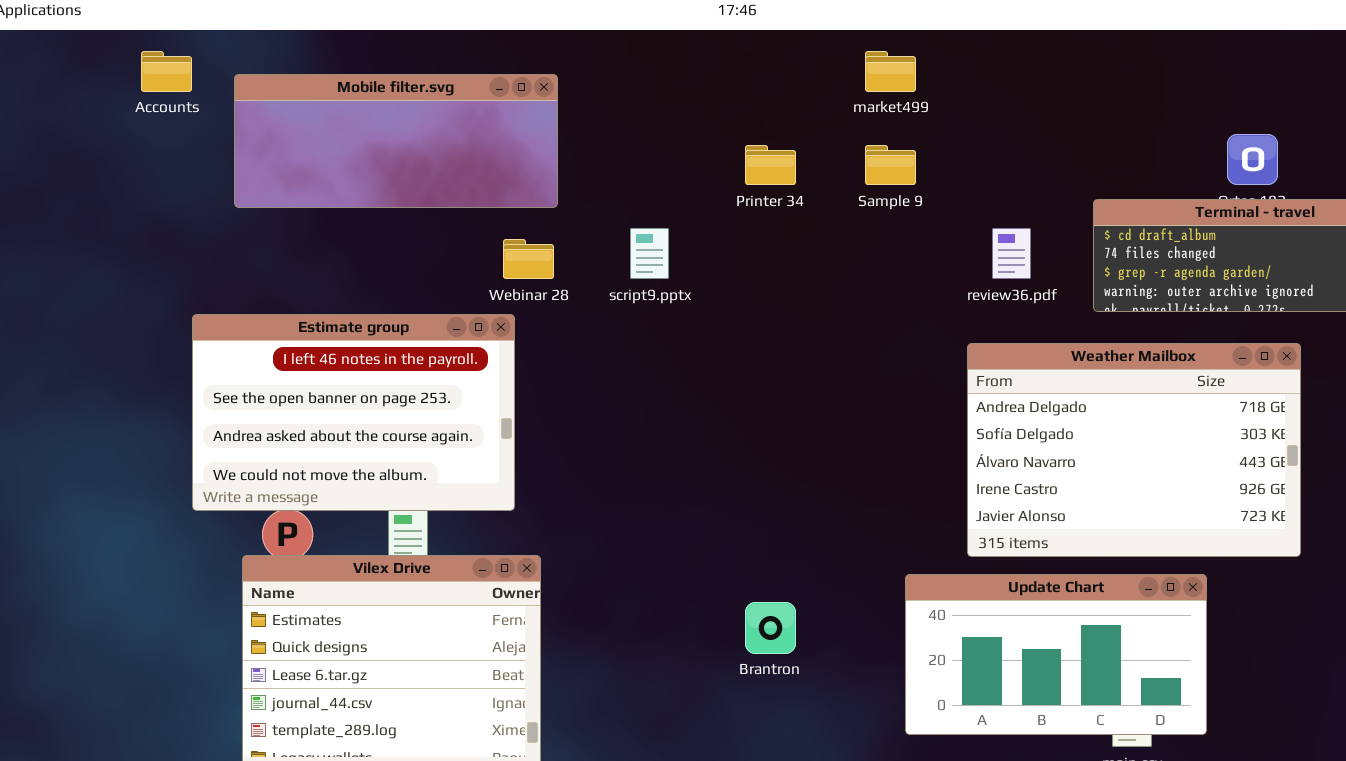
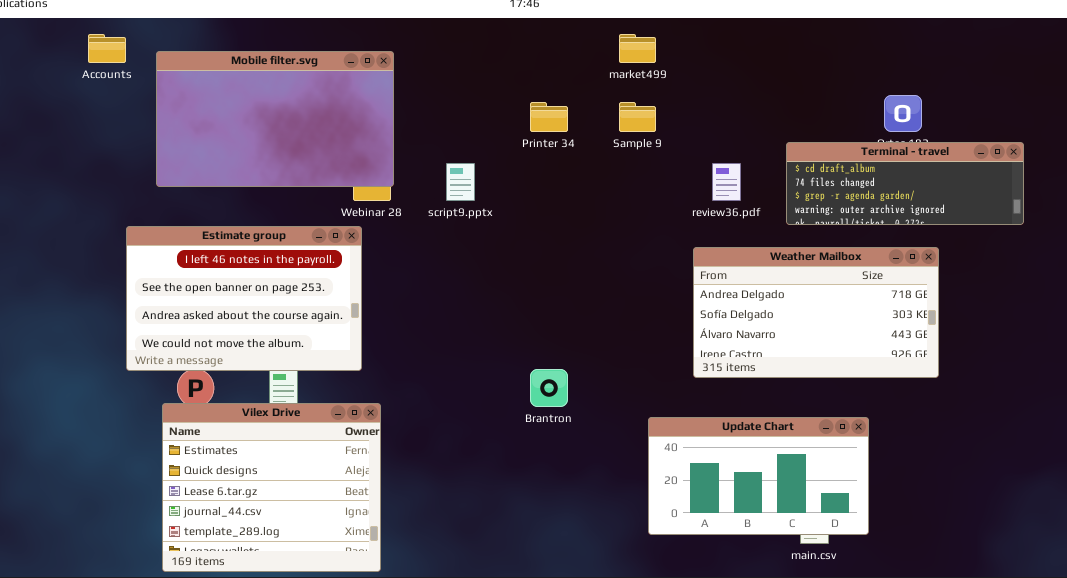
Mobile filter.svg: [234,74,558,208] -> [156,51,394,187], resized
Weather Mailbox: [967,343,1301,557] -> [693,247,939,378], resized
Brantron: [745,602,796,654] -> [530,369,568,407], moved

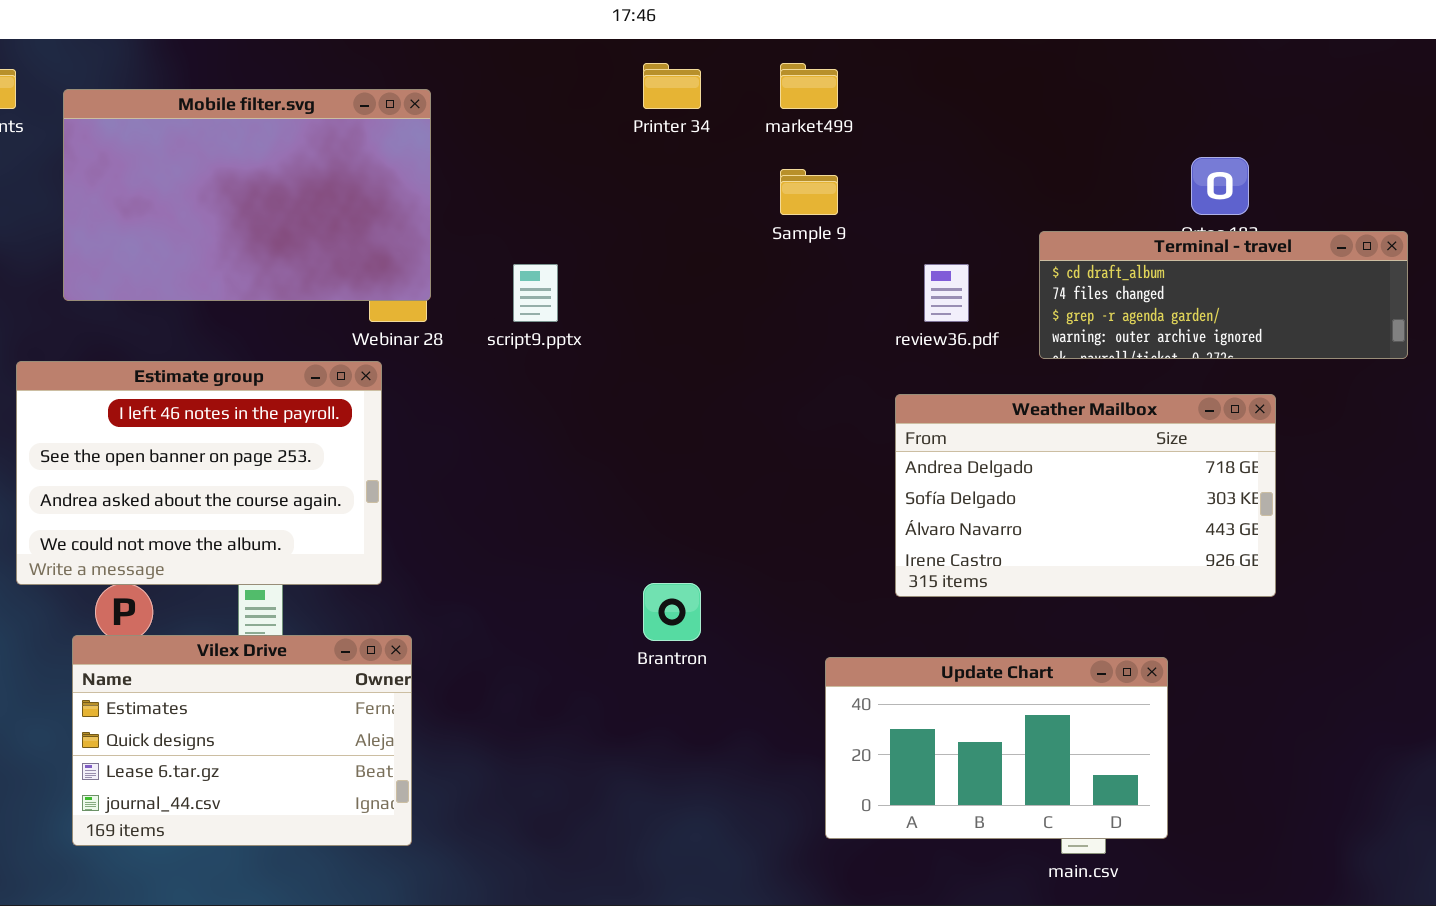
Printer 34: [530,102,568,132] -> [643,63,701,109], moved
Vilex Drive: [162,403,381,572] -> [72,635,412,846], resized

